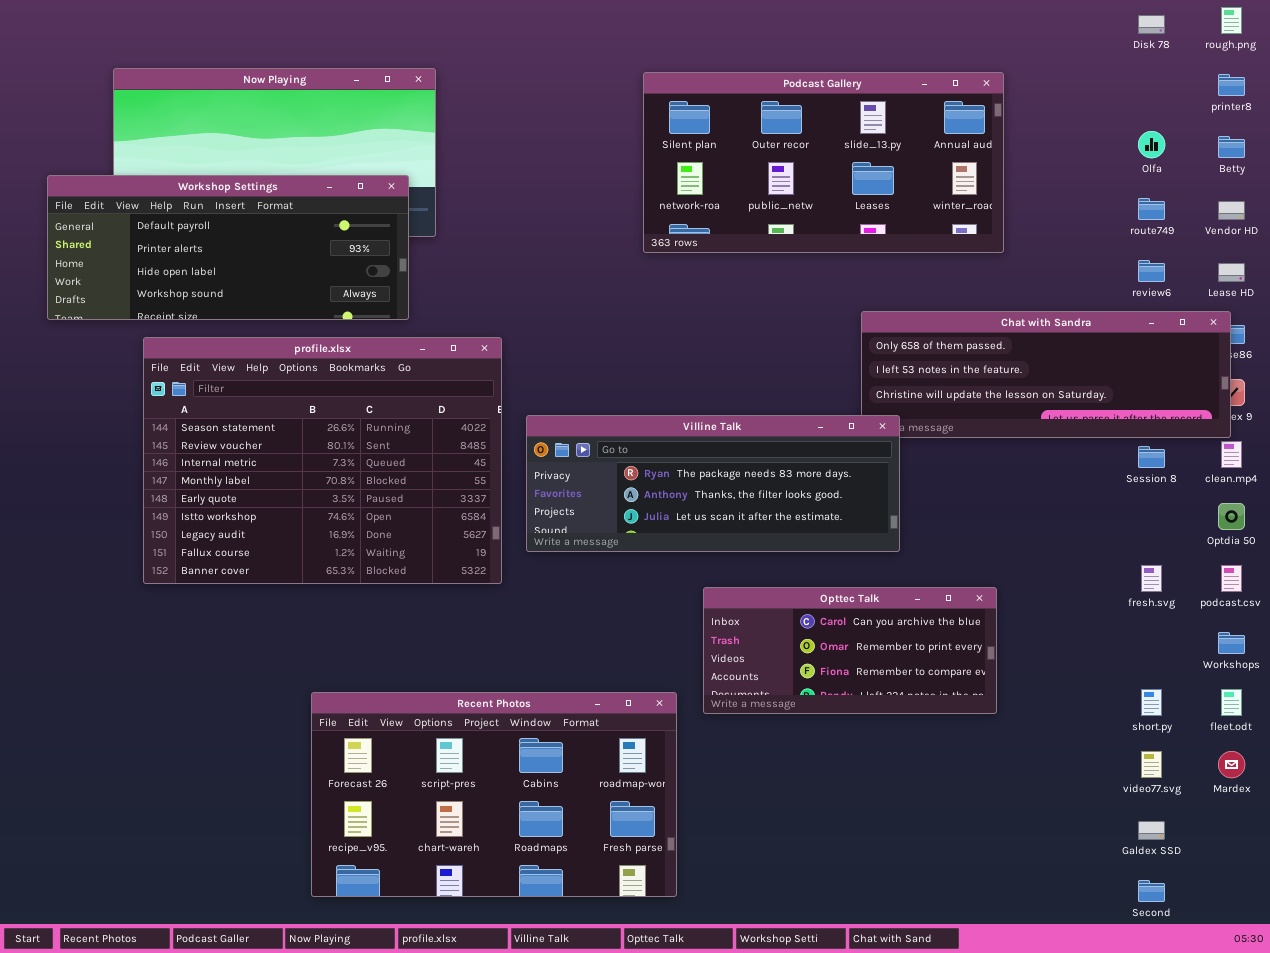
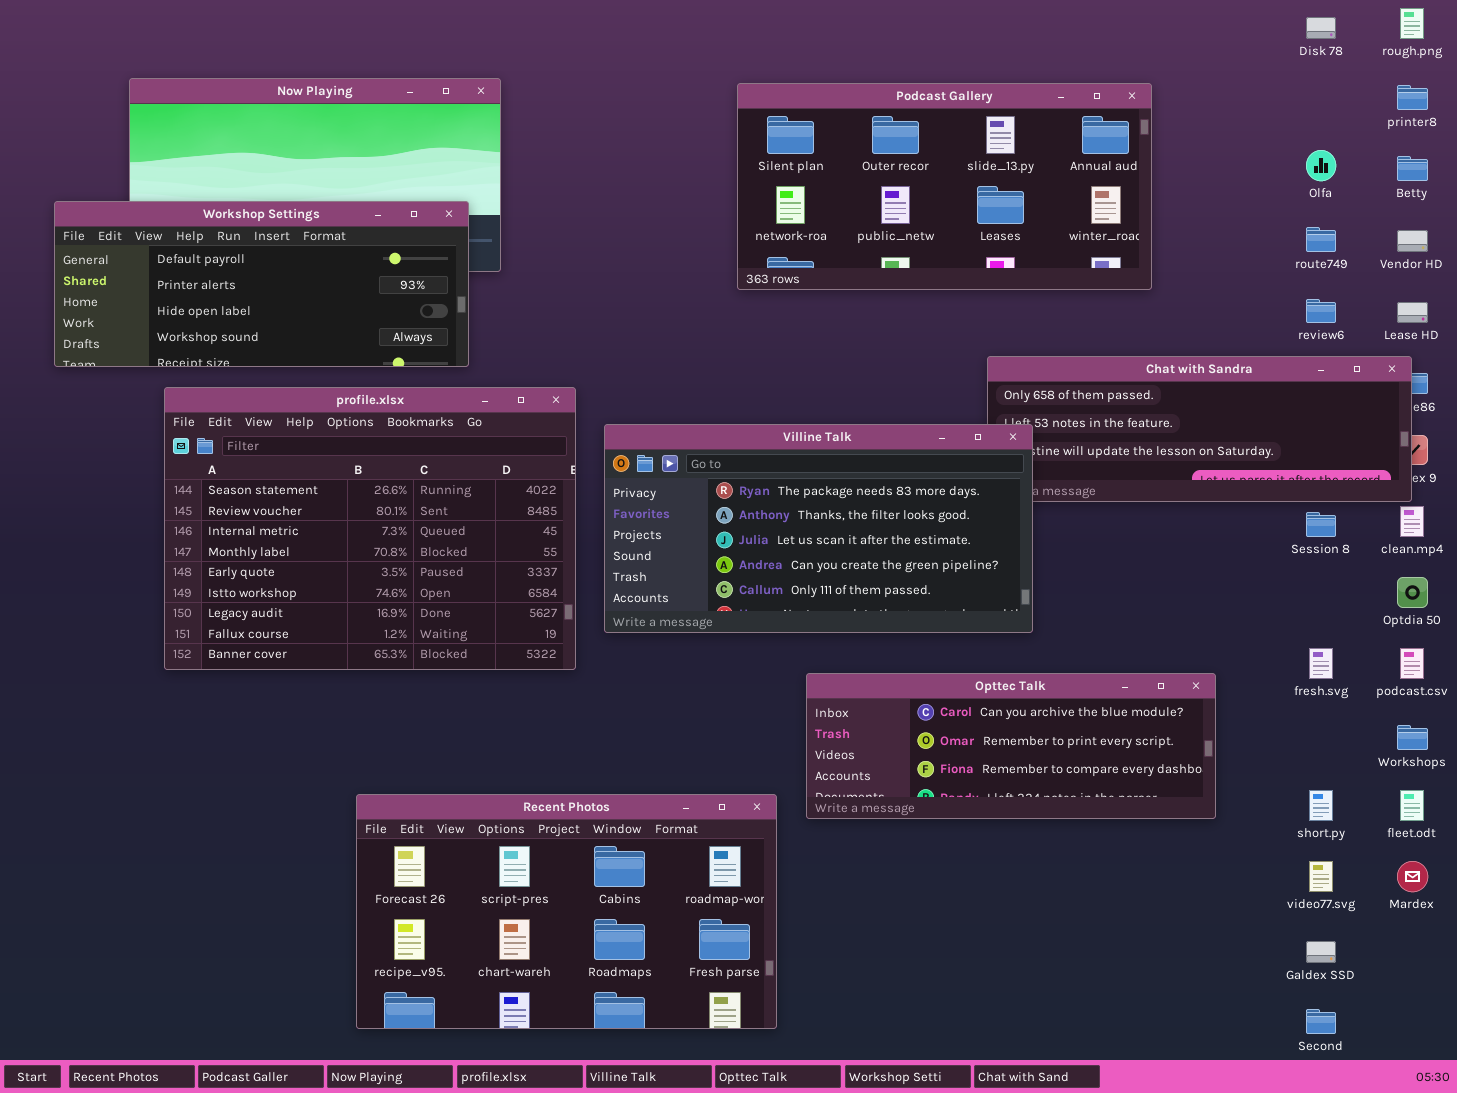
Villine Talk: [526,415,900,552] -> [604,424,1033,633], resized
Opttec Talk: [703,587,997,714] -> [806,673,1216,819], resized

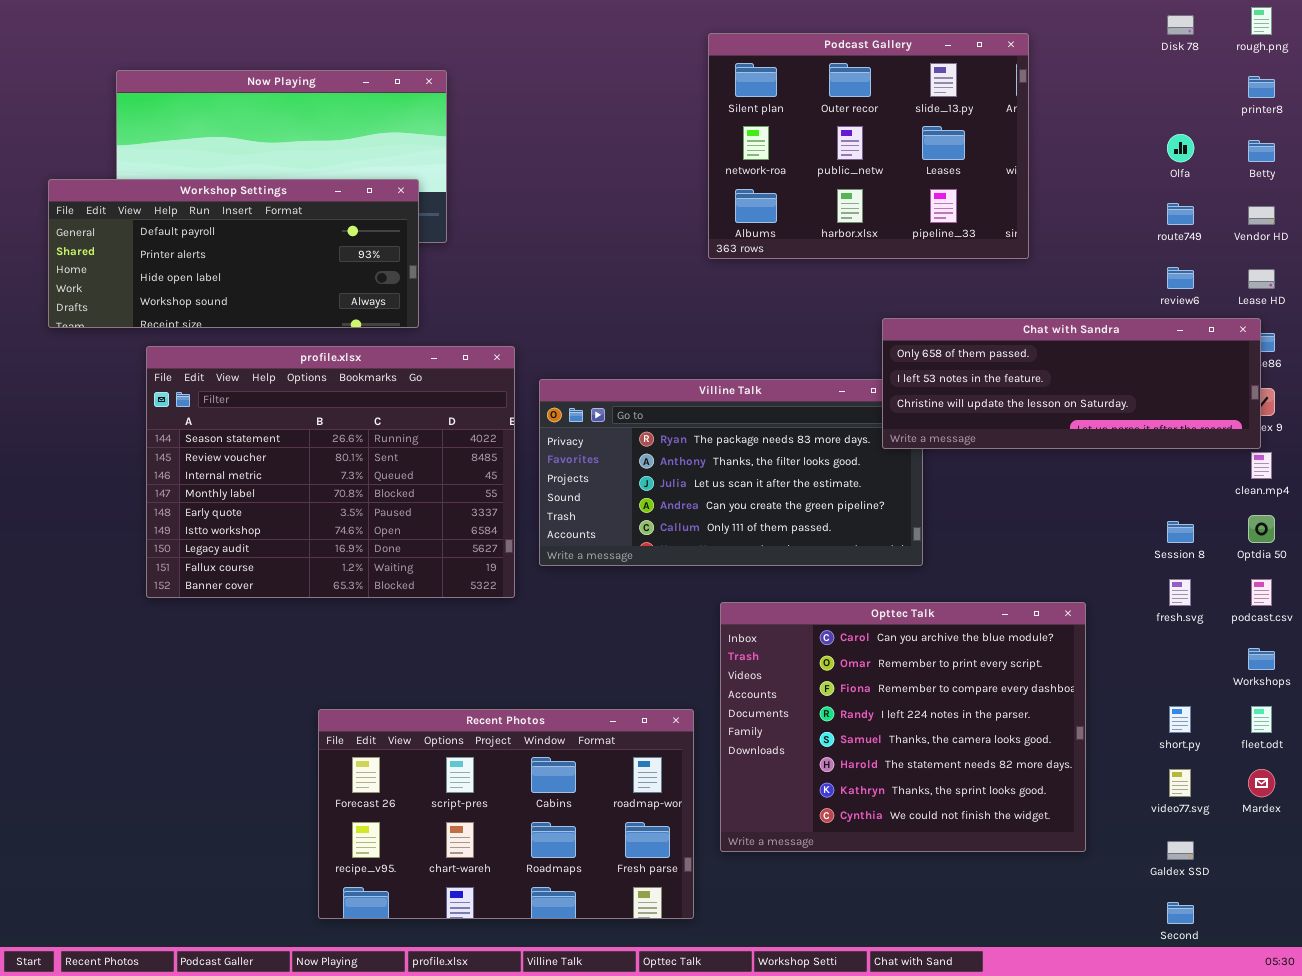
Podcast Gallery: [737,83,1152,290] -> [708,33,1029,259], resized
Chat with Sandra: [987,356,1412,502] -> [882,318,1261,449], raised
Session 8: [1306,512,1336,537] -> [1167,521,1194,543], moved
Opttec Talk: [806,673,1216,819] -> [720,602,1086,852], resized

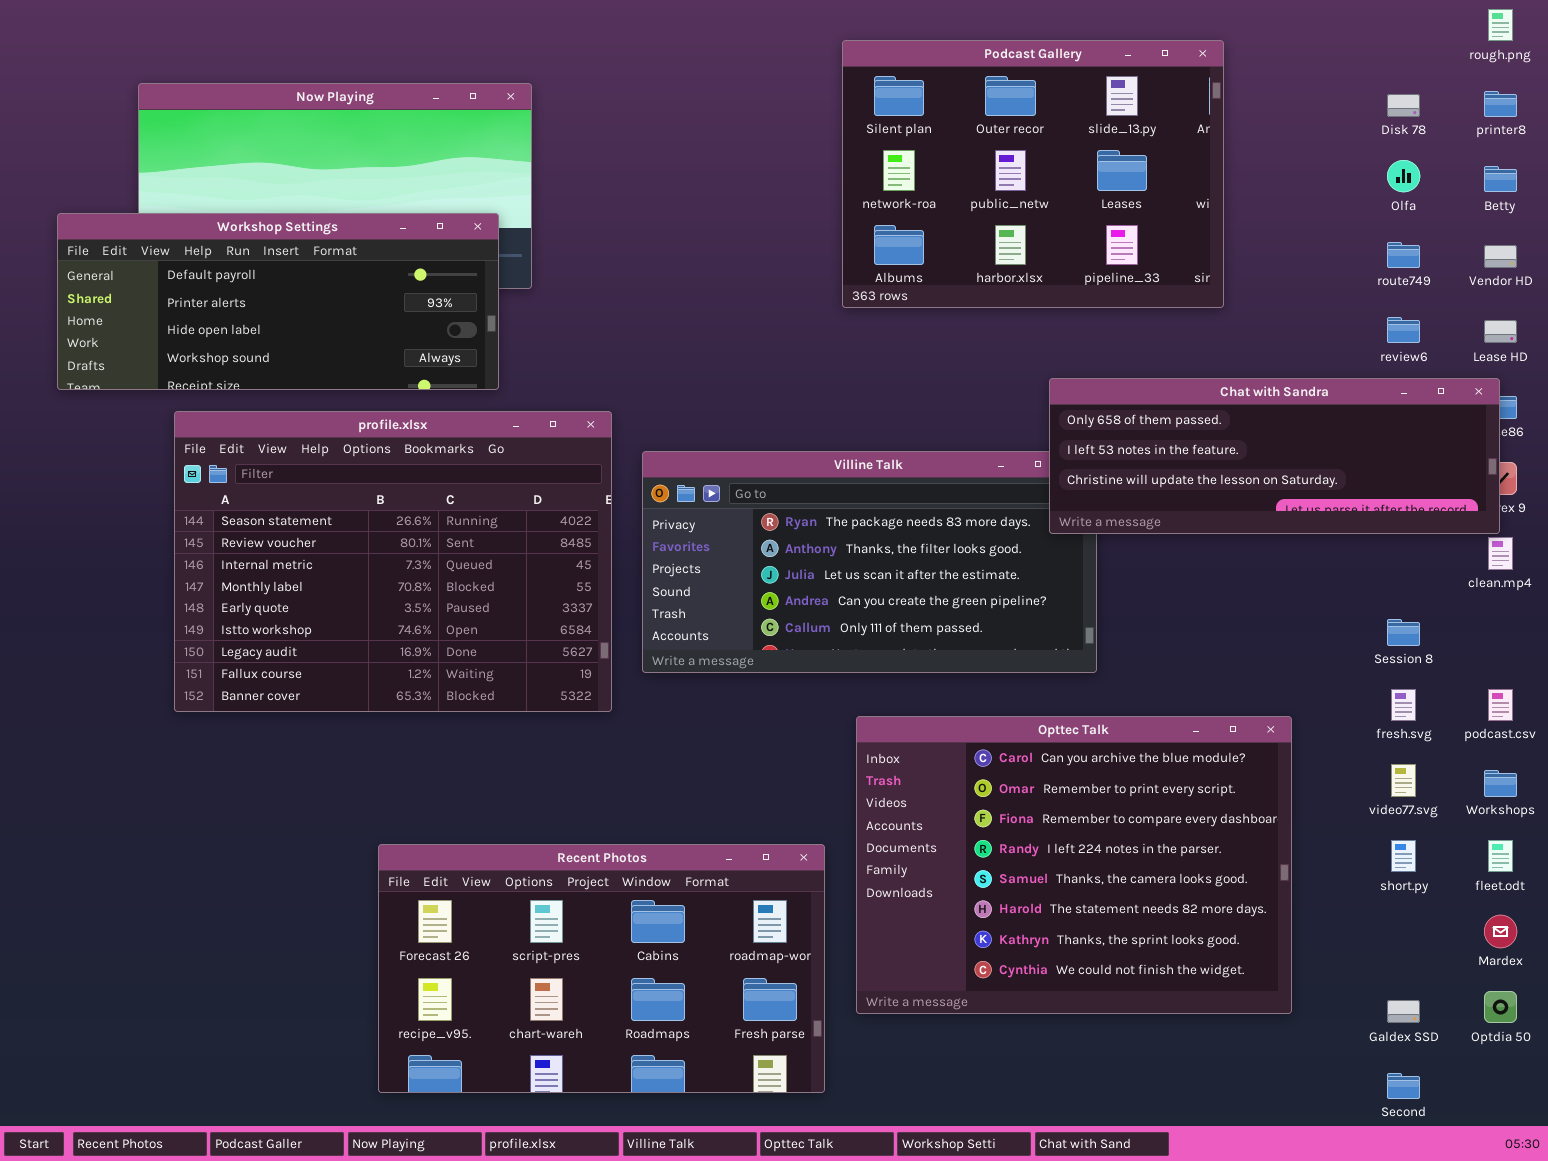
Disk 78: [1167,15,1194,35] -> [1387,94,1420,117], moved
Optdia 50: [1248,515,1275,543] -> [1484,991,1517,1023], moved
video77.svg: [1169,769,1191,797] -> [1391,764,1416,797], moved

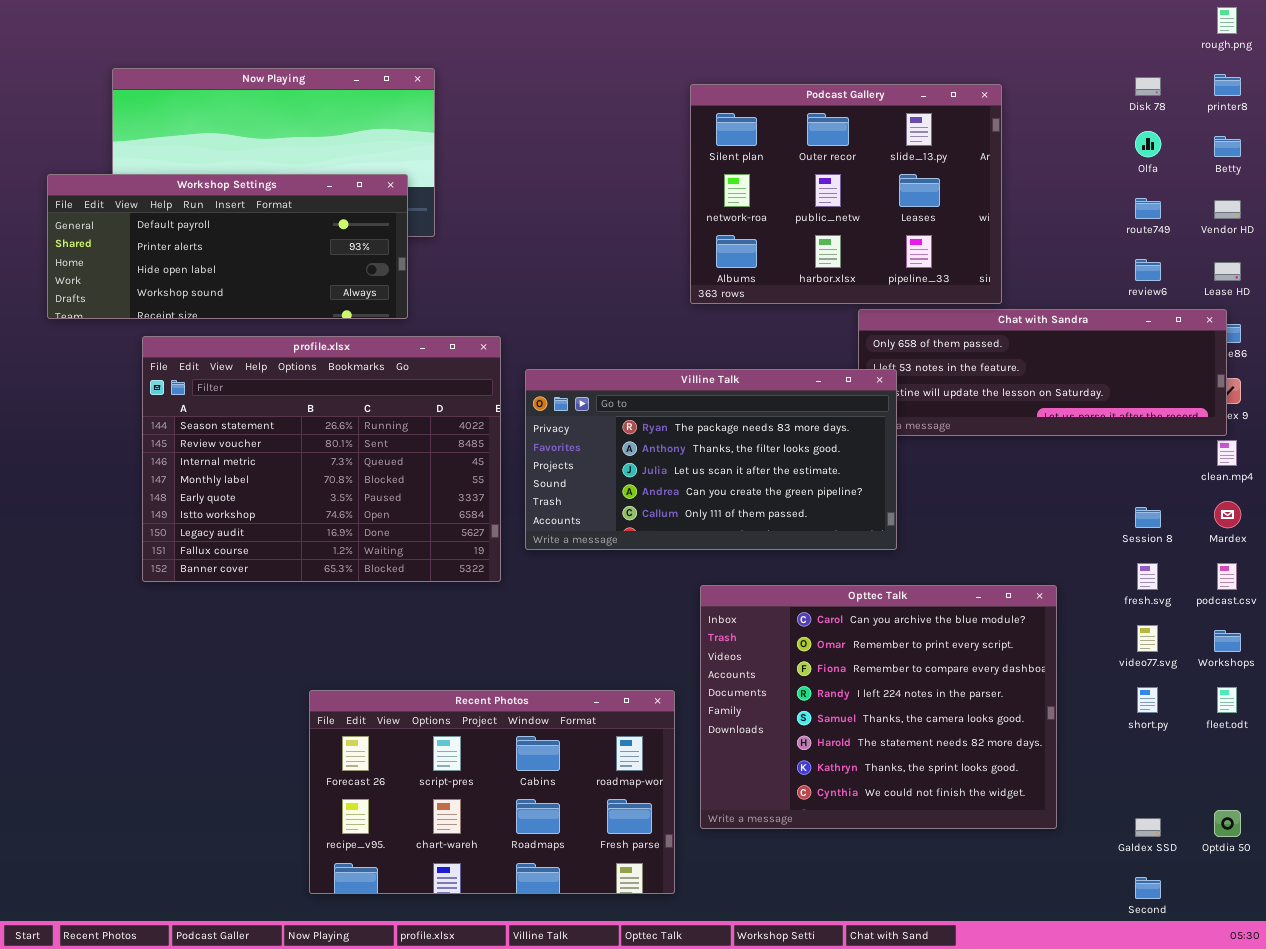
Podcast Gallery: [842,40,1224,308] -> [690,84,1002,304], moved
Villine Talk: [642,451,1097,673] -> [525,369,897,550], raised
Mardex: [1484,915,1517,948] -> [1214,501,1241,528], moved

